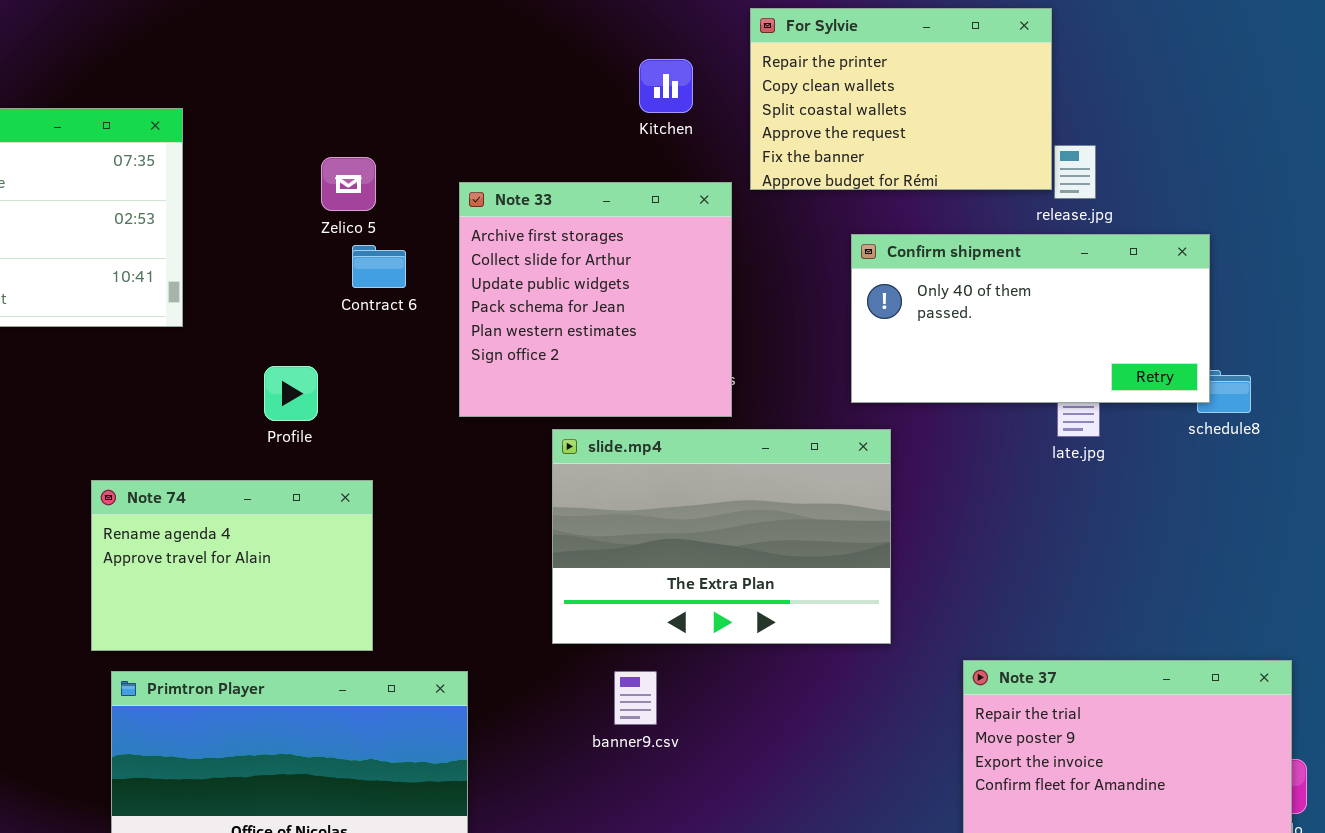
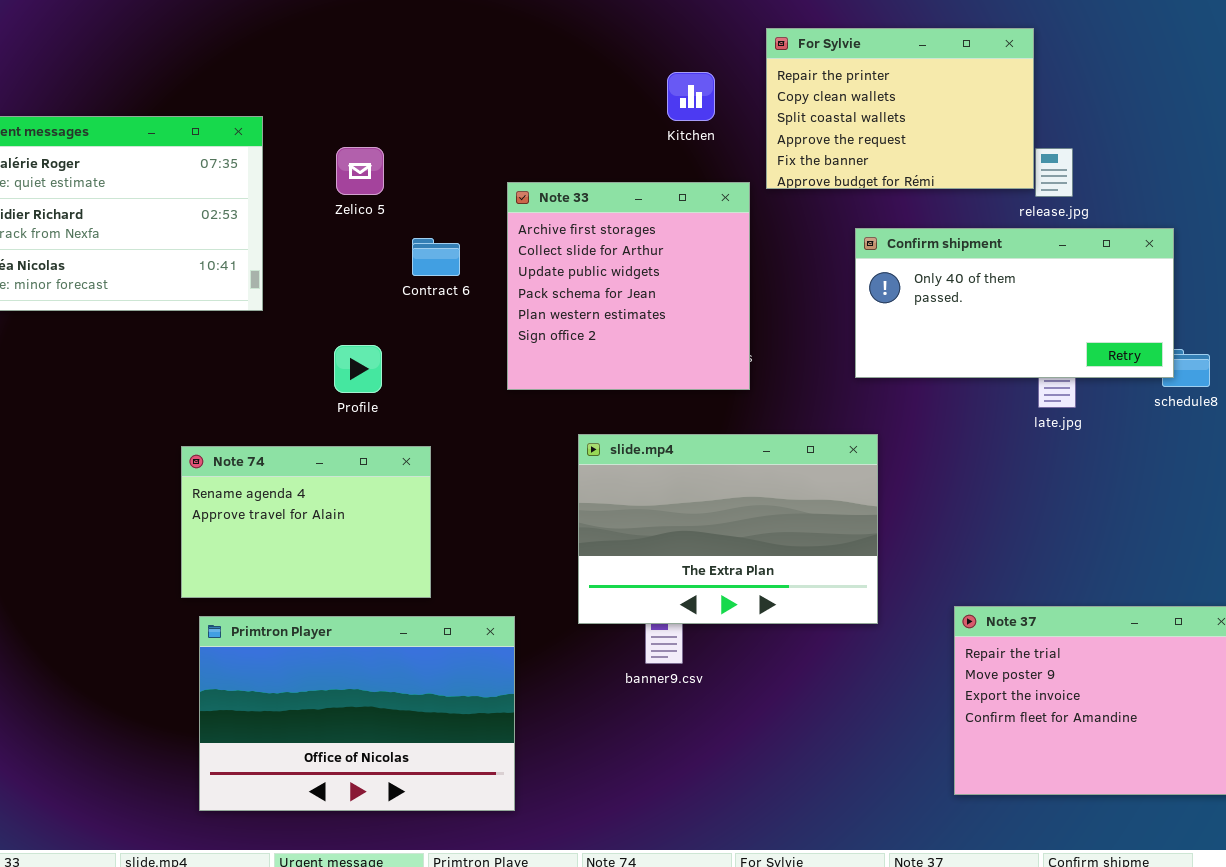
Zelico 5: [321,157,376,211] -> [336,147,384,195], moved
slide.mp4: [552,429,891,644] -> [578,434,878,624], moved

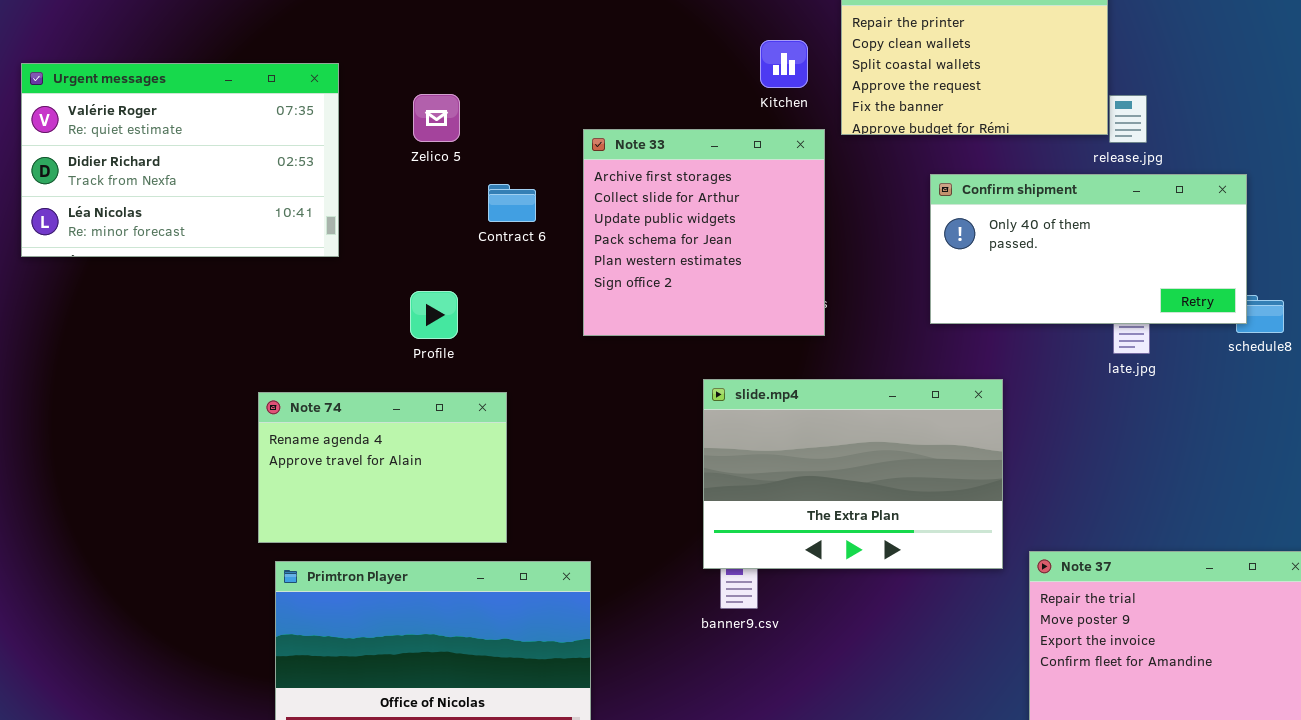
Kitchen: [667,72,715,121] -> [760,40,808,88], moved
slide.mp4: [578,434,878,624] -> [703,379,1003,569], moved

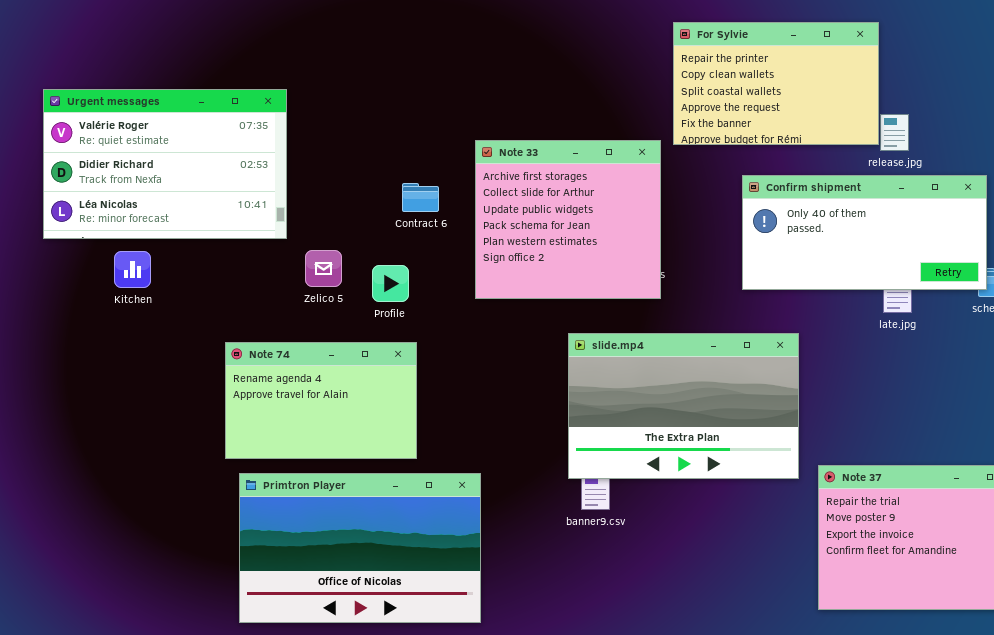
Kitchen: [760,40,808,88] -> [114,251,151,288], moved
Zelico 5: [413,94,460,142] -> [305,250,342,287], moved
Profile: [410,291,458,339] -> [372,265,409,302], moved

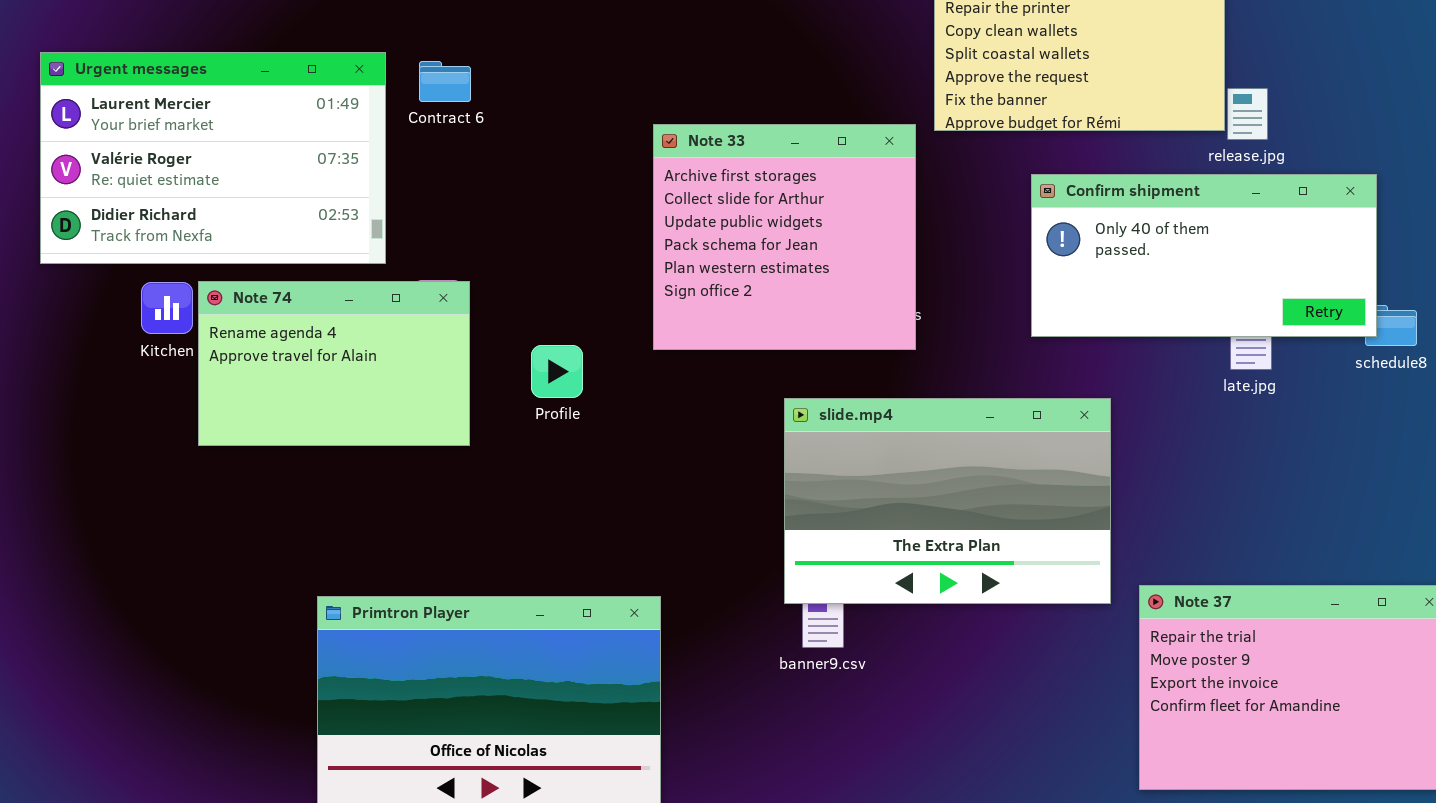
Urgent messages: [43,89,287,239] -> [40,52,386,264], scrolled up 1 row
Contract 6: [402,183,439,212] -> [419,61,471,102], moved
Profile: [372,265,409,302] -> [531,345,583,398], moved
Note 74: [225,342,417,459] -> [198,281,470,446], moved

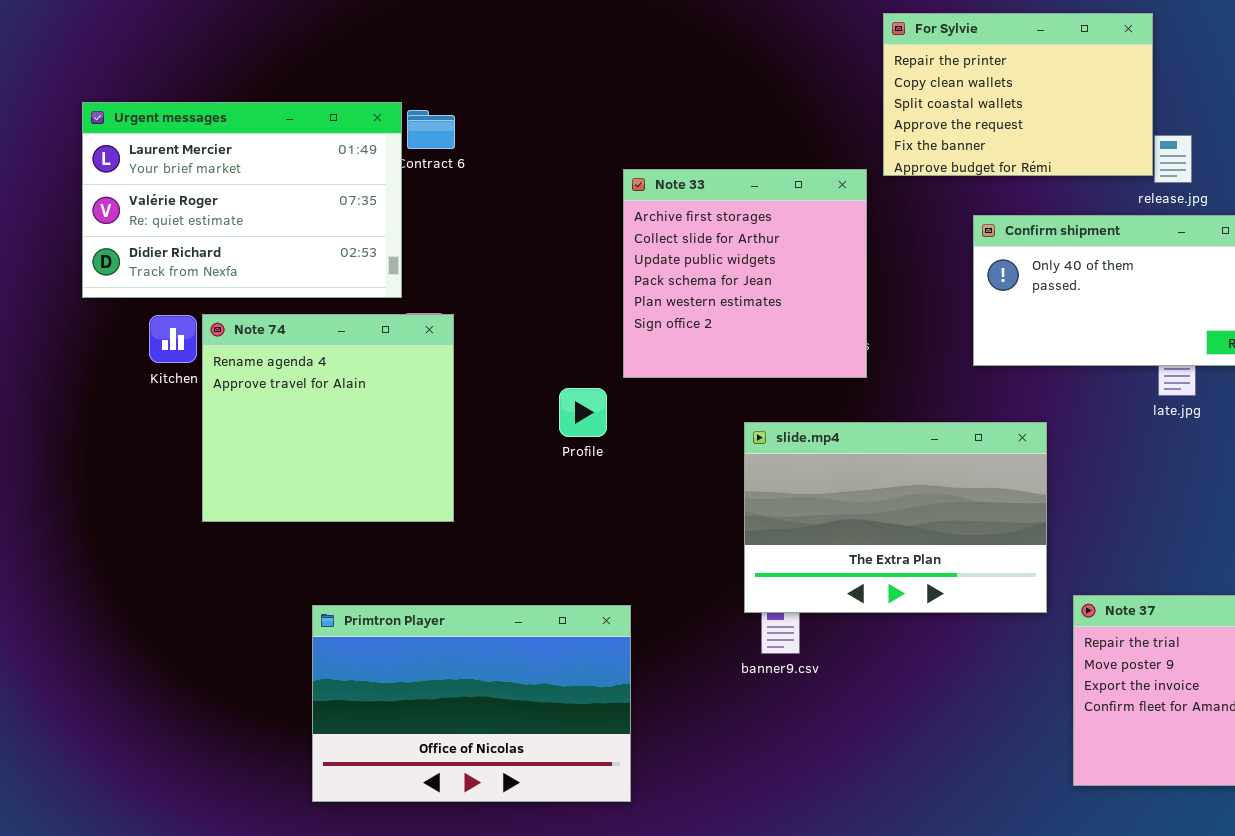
Urgent messages: [40,52,386,264] -> [82,102,402,298], moved
Note 74: [198,281,470,446] -> [202,314,454,522], resized
Profile: [531,345,583,398] -> [559,388,607,437], moved

